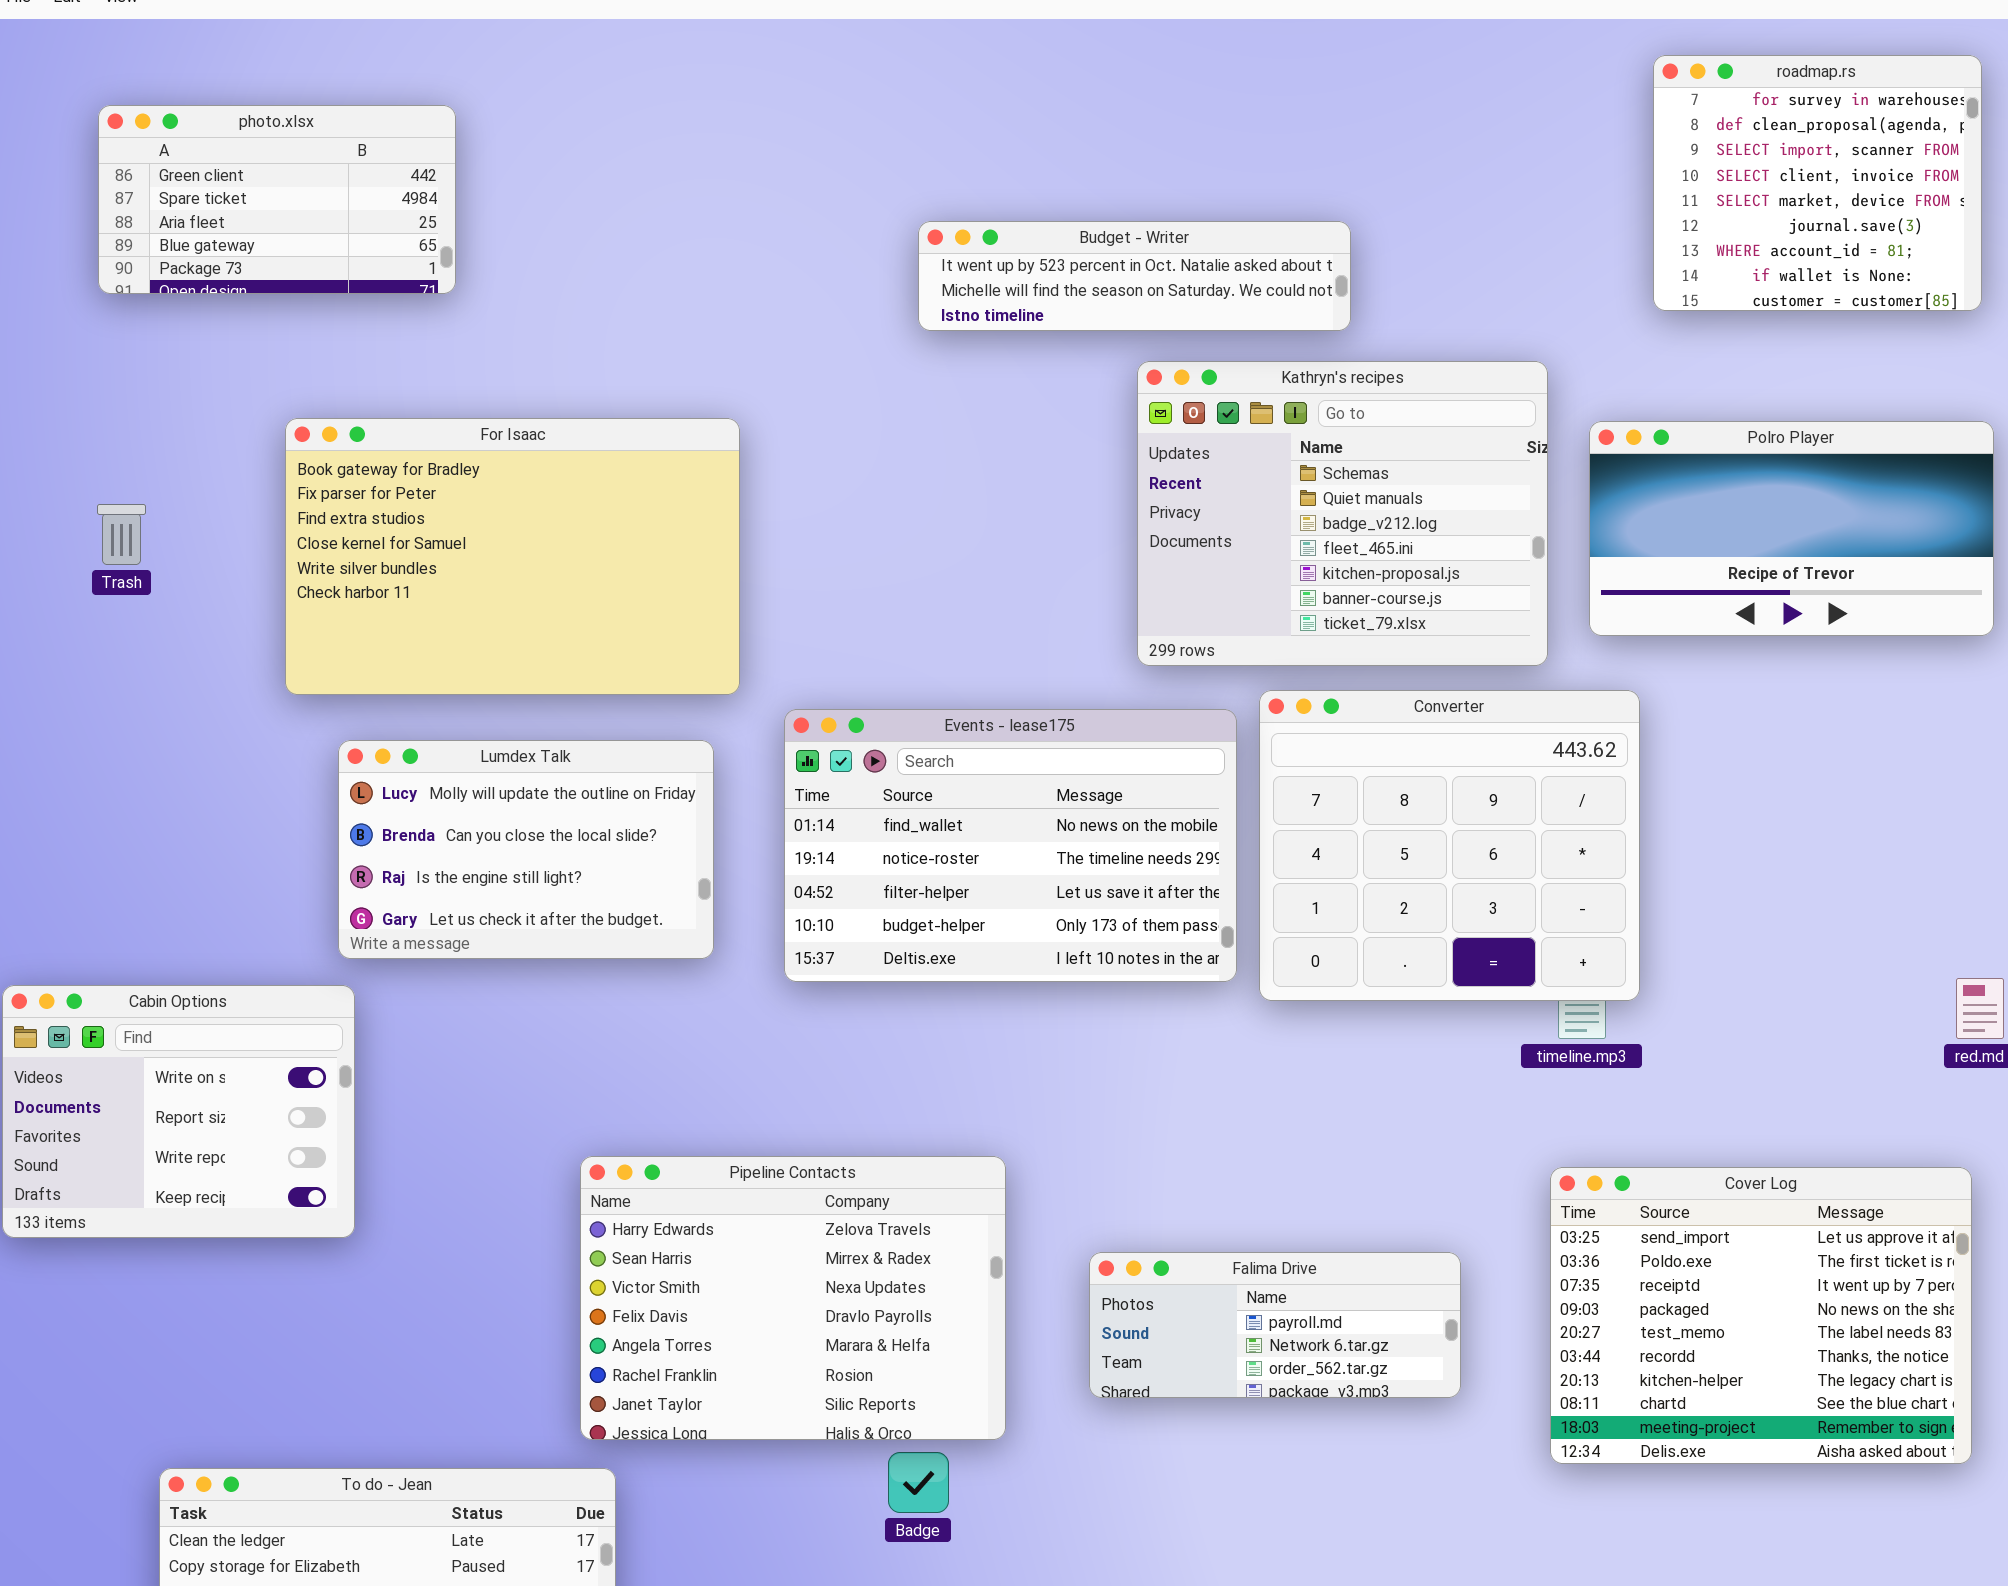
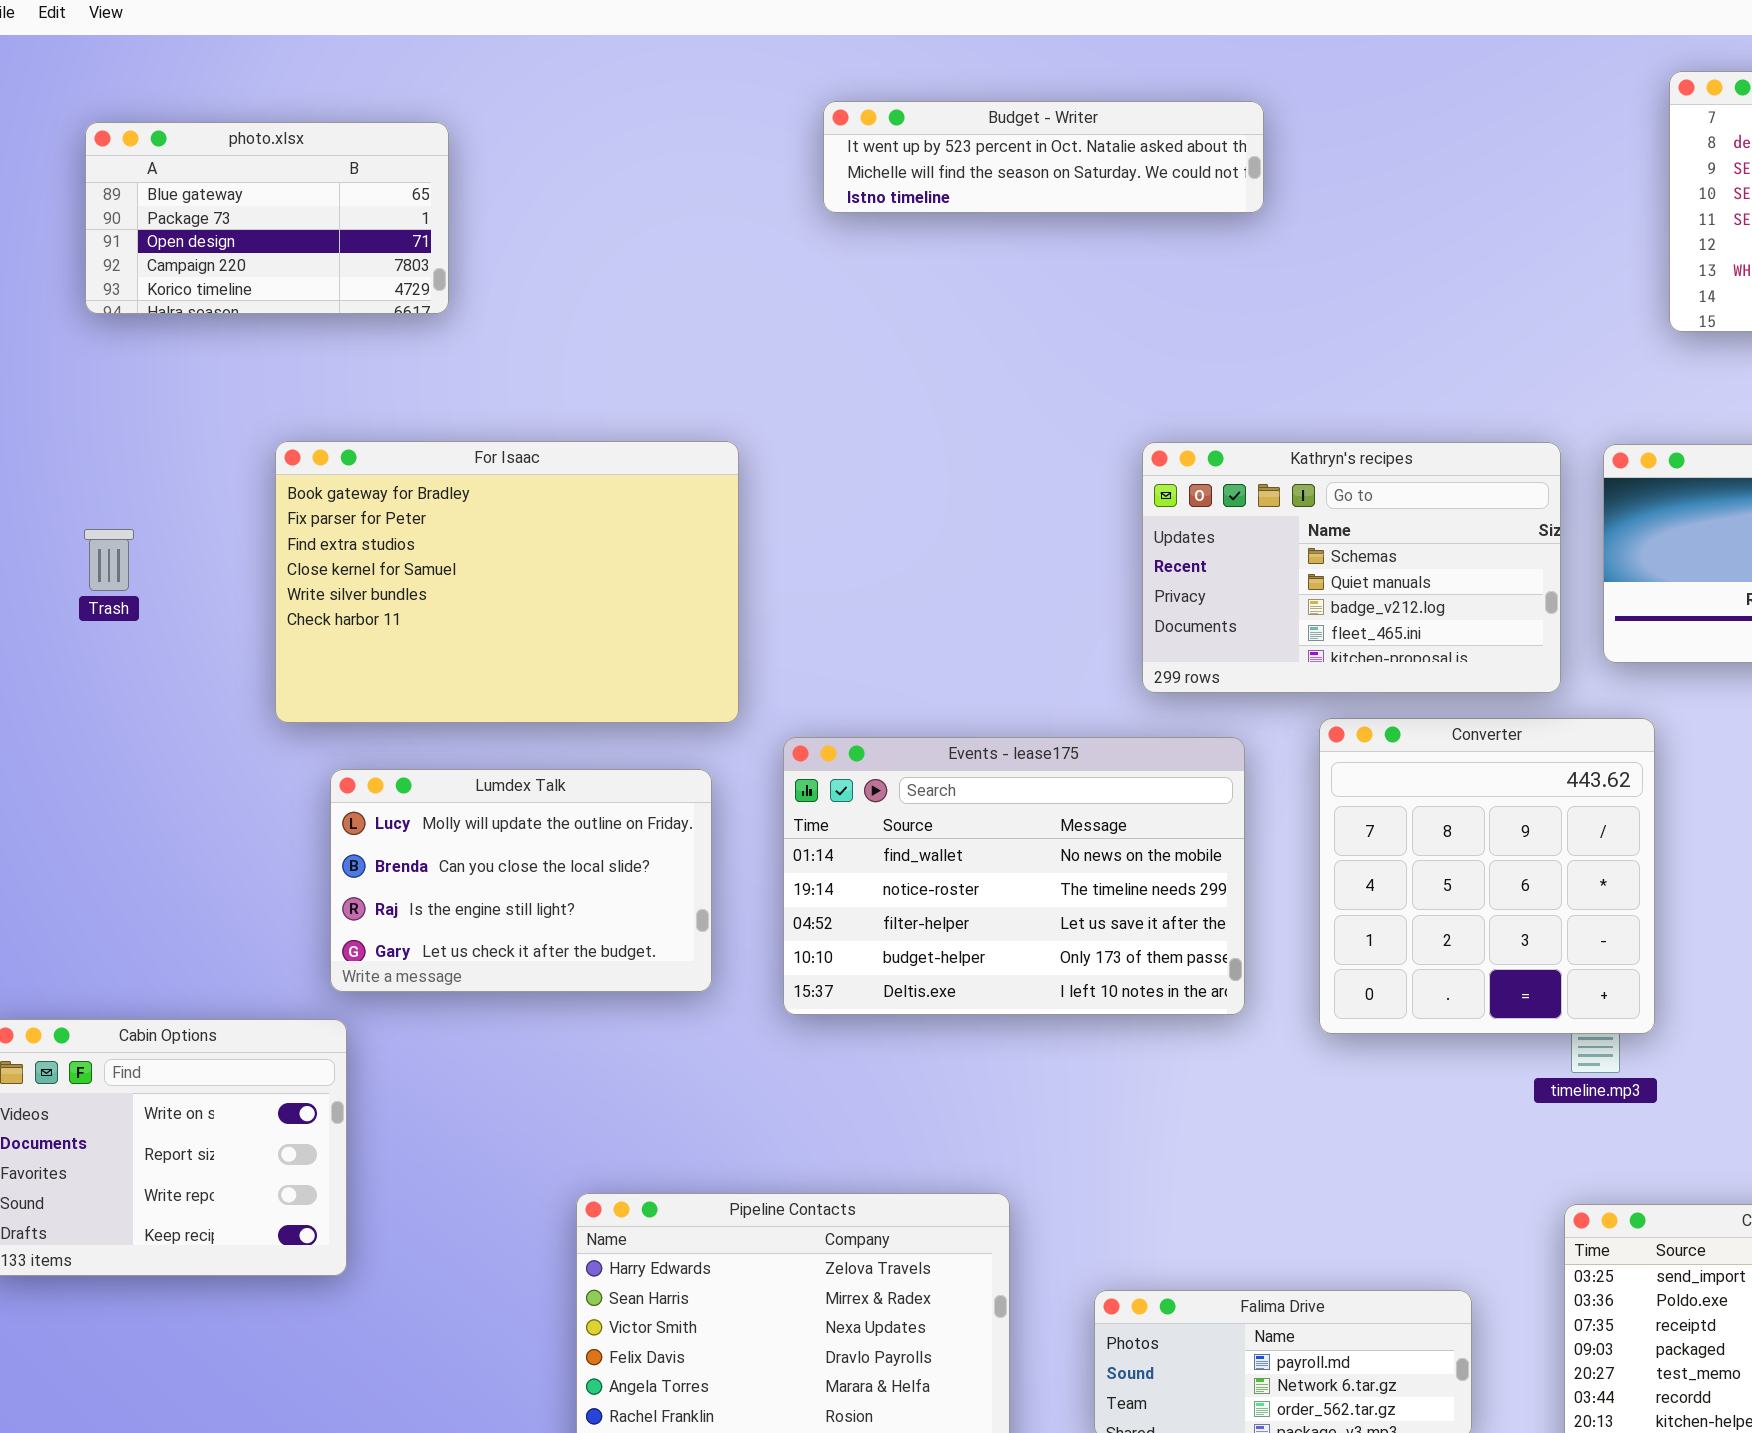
photo.xlsx: [98,105,456,294] -> [85,122,449,314], scrolled down 3 rows
Budget - Writer: [918,221,1351,331] -> [823,101,1264,213], moved
Kathryn's recipes: [1137,361,1548,666] -> [1142,442,1561,693], resized
Converter: [1259,690,1640,1001] -> [1319,718,1655,1034], resized

